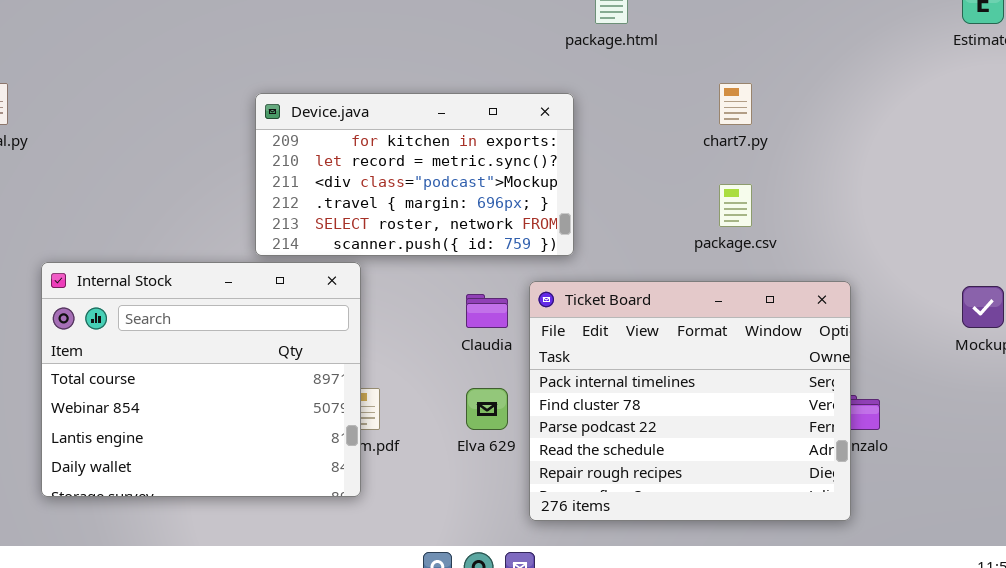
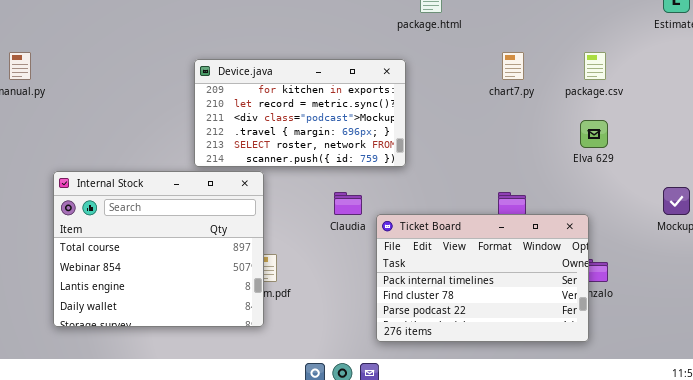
package.csv: [719,184,752,227] -> [584,52,606,80], moved
Ticket Board: [529,281,851,521] -> [376,214,589,342], resized
Elva 629: [466,388,508,430] -> [580,120,608,148], moved

